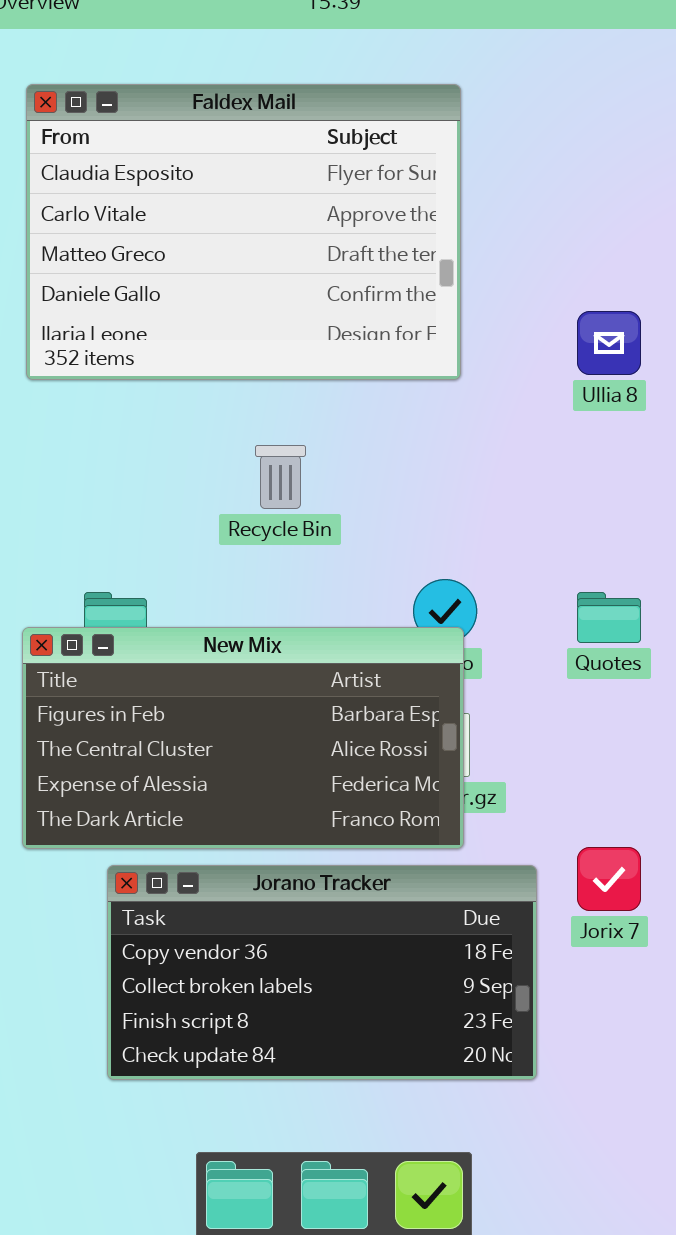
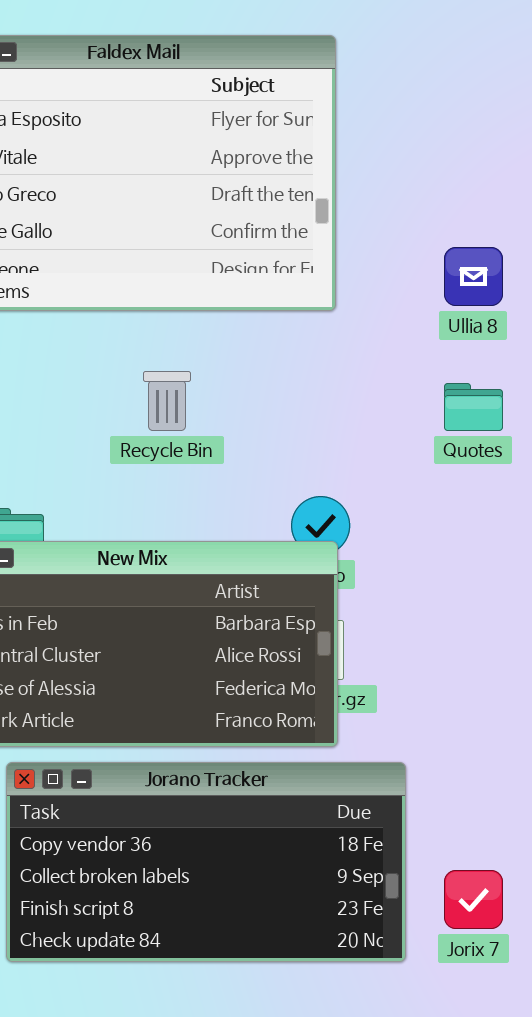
Quotes: [577,592,641,643] -> [444,383,503,431], moved
Jorix 7: [577,847,641,911] -> [444,870,503,929], moved

